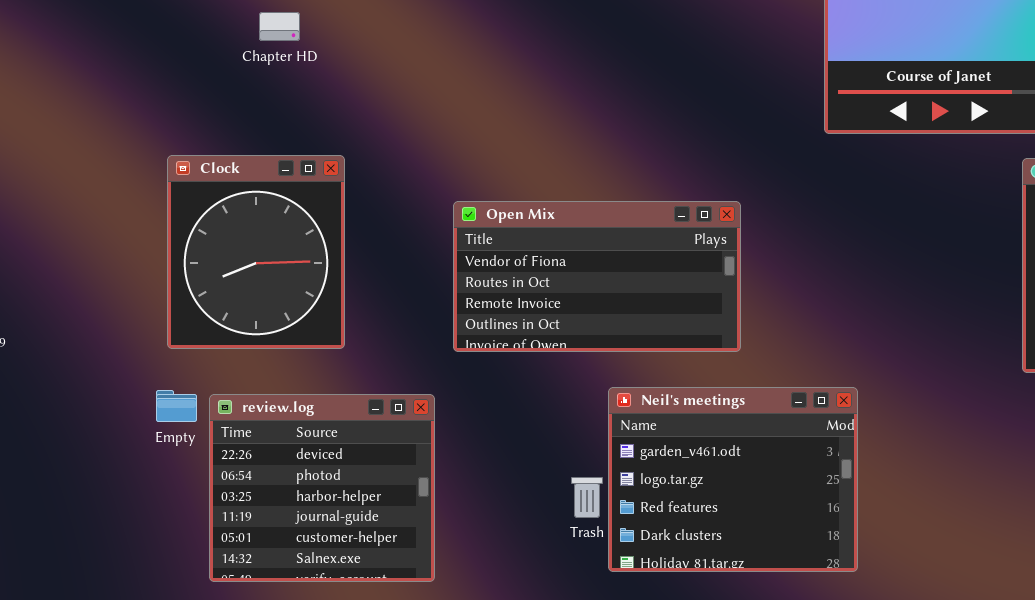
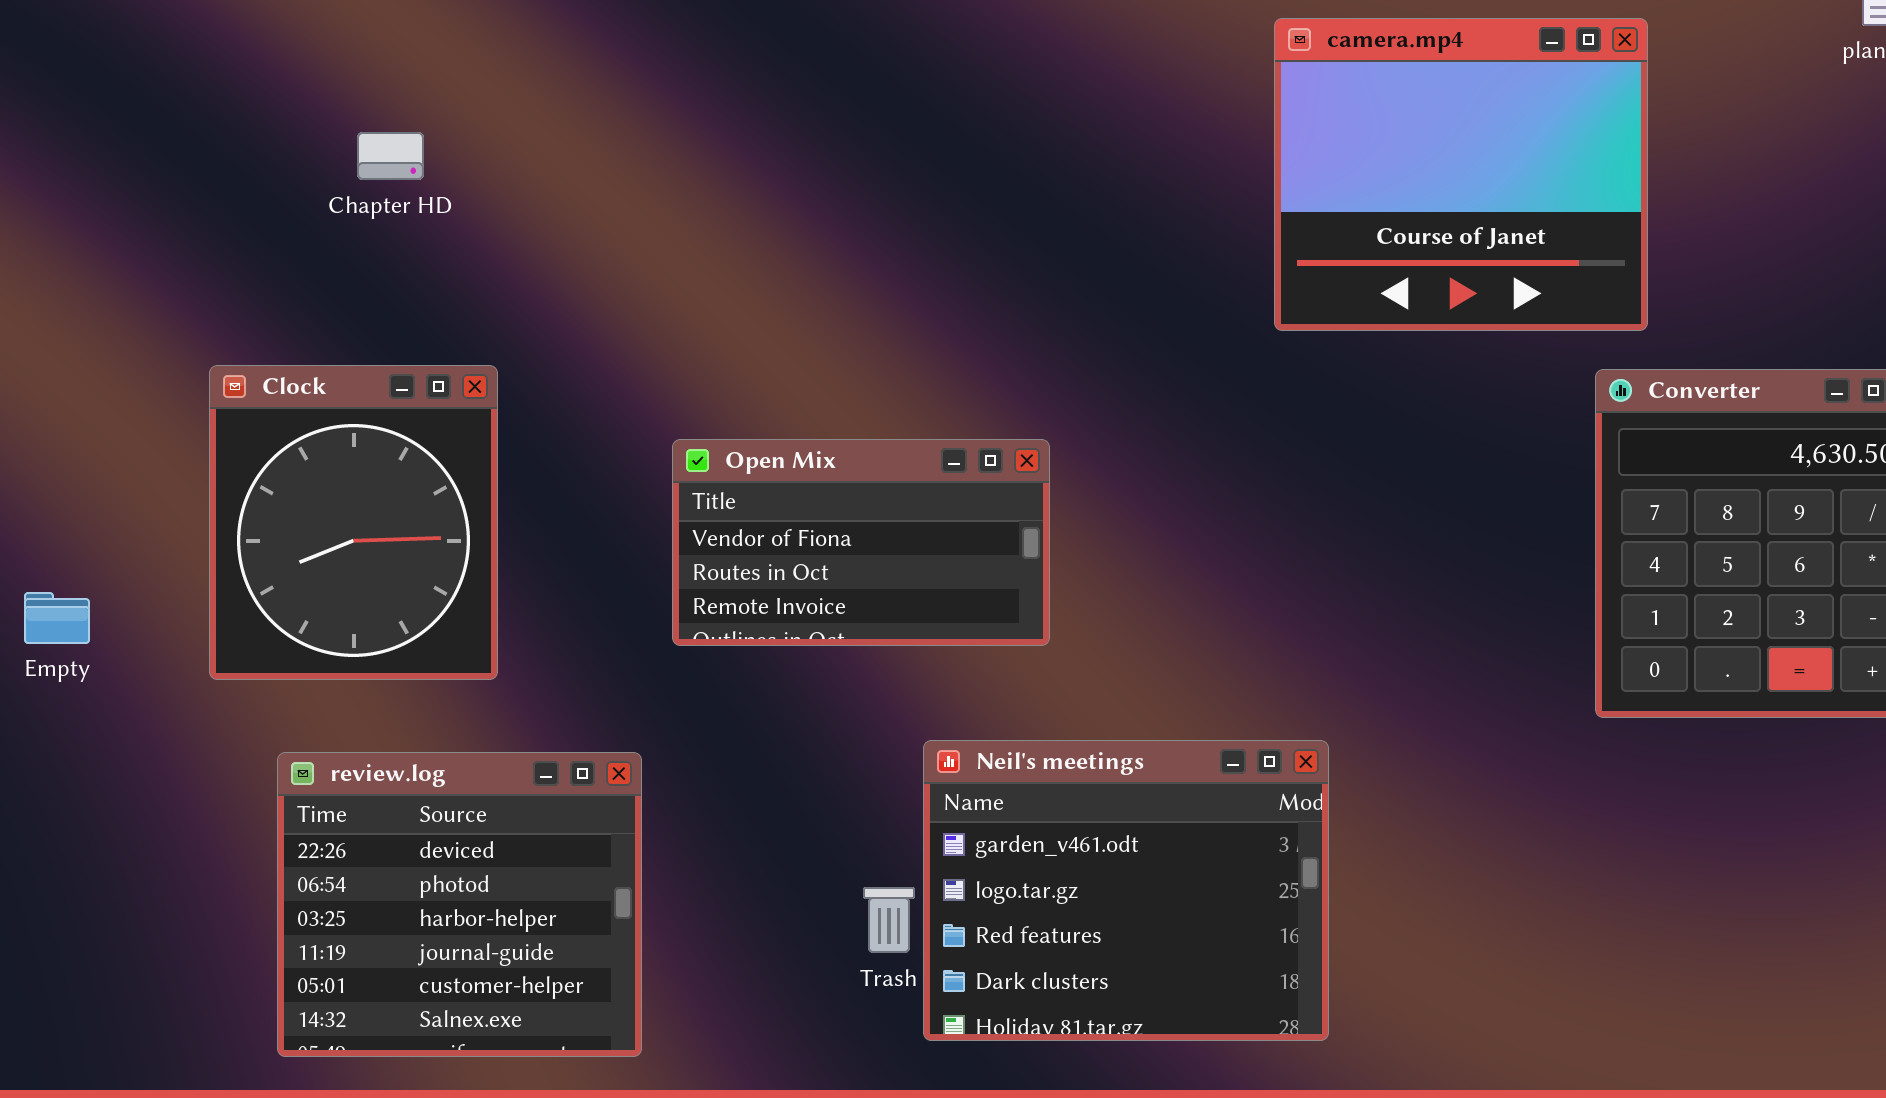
Open Mix: [453,201,741,352] -> [672,439,1050,646], resized
Empty: [156,390,197,422] -> [24,592,90,644], moved

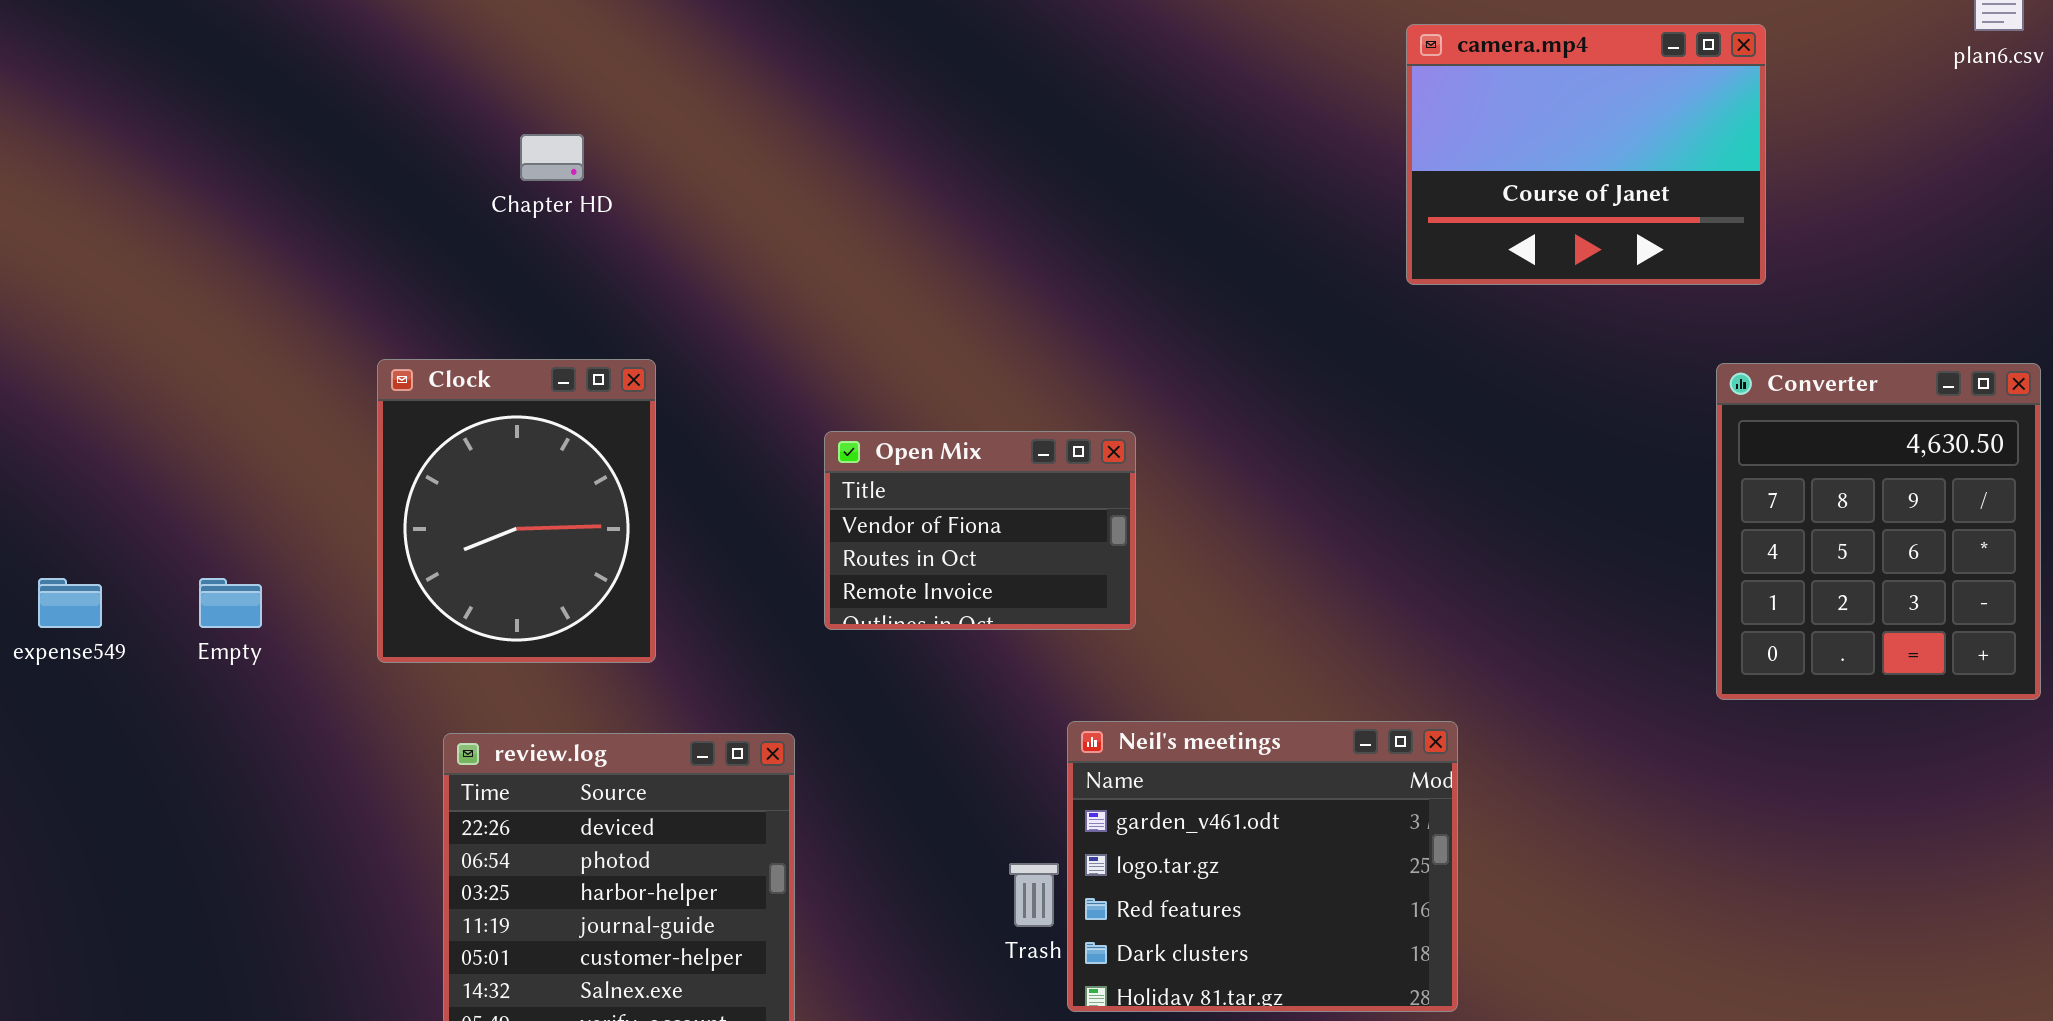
camera.mp4: [1274,18,1648,331] -> [1406,24,1766,285], resized
Open Mix: [672,439,1050,646] -> [824,431,1136,630], resized

